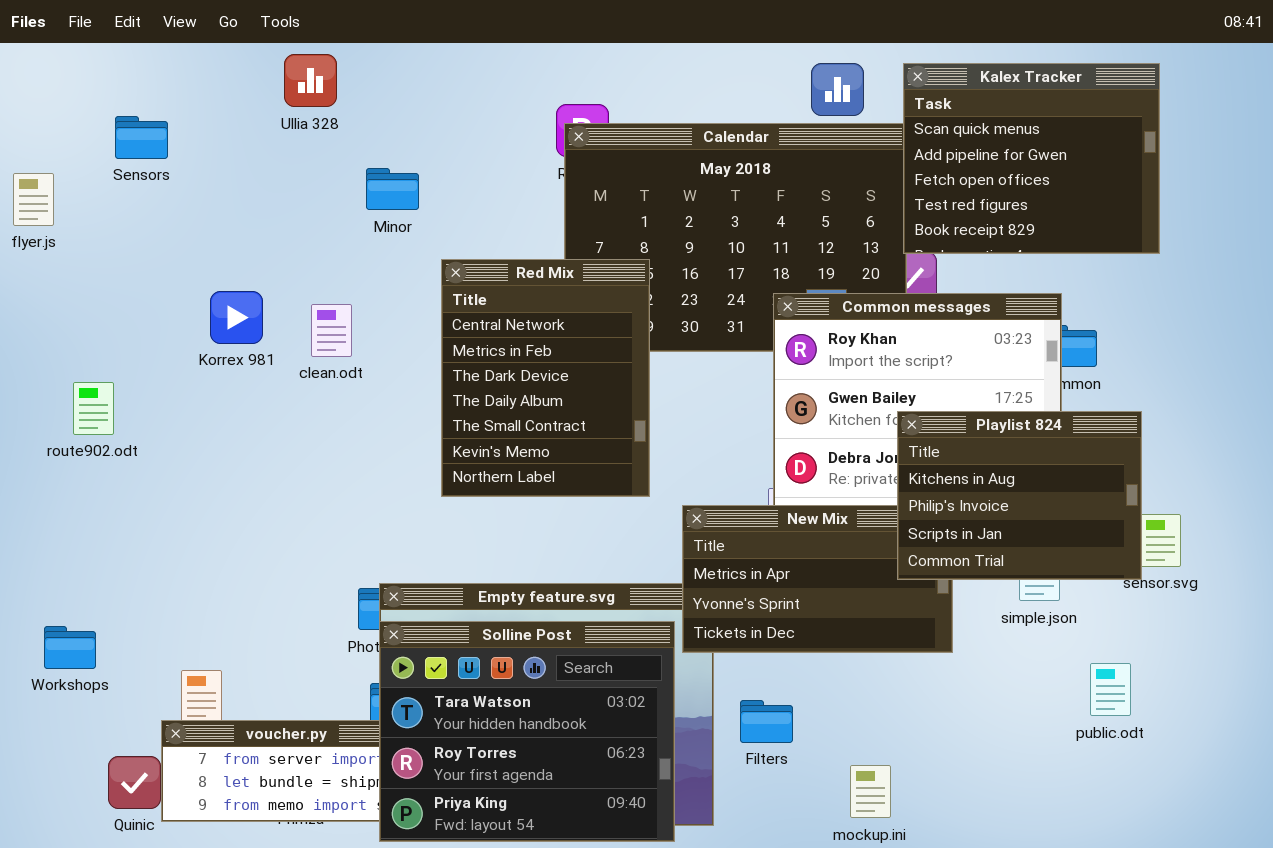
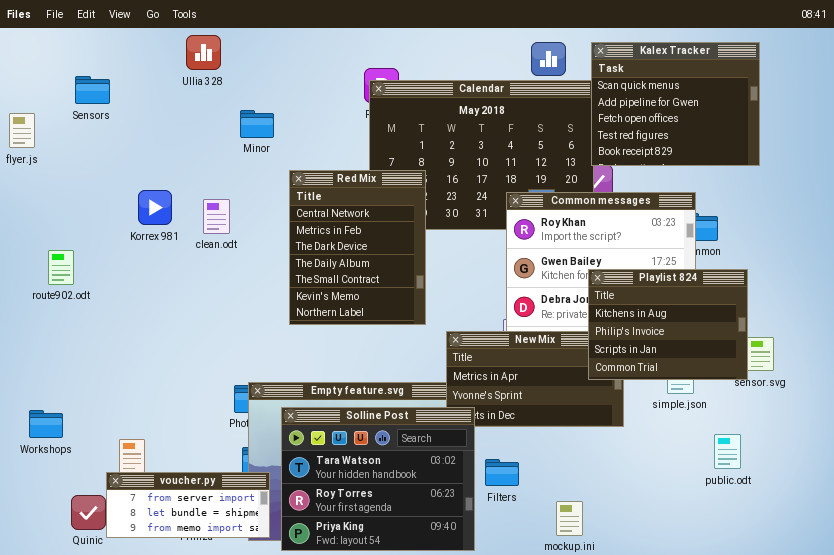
Solline Post: [379,621,675,842] -> [281,407,475,551], moved

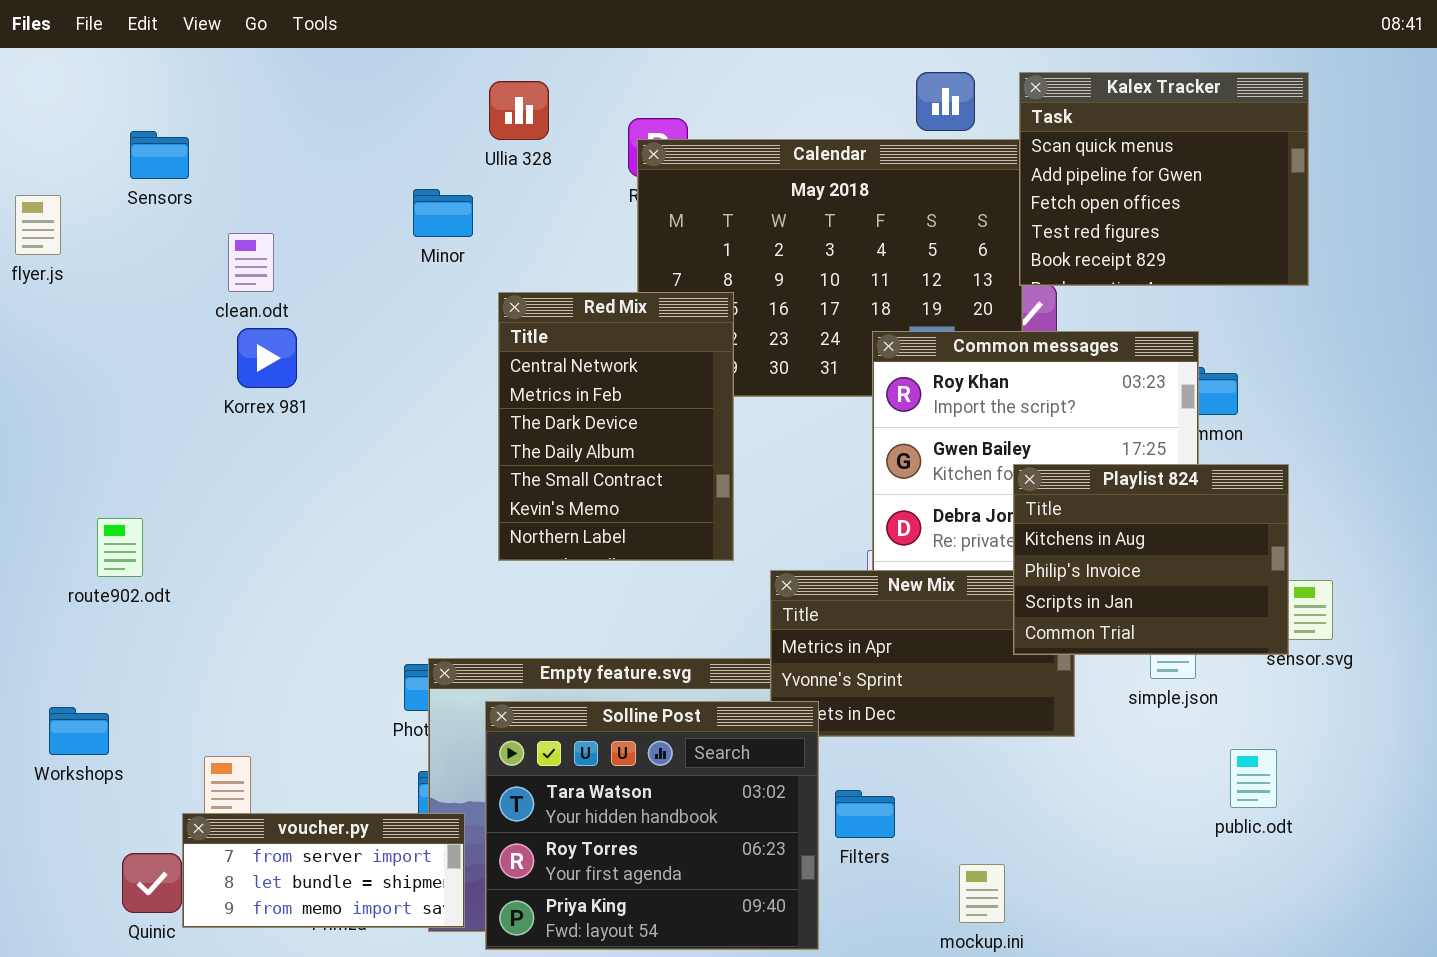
Ullia 328: [186,35,221,70] -> [489,81,549,140], moved
clean.odt: [203,199,230,234] -> [228,233,274,292], moved
route902.odt: [48,250,74,285] -> [97,518,143,577], moved

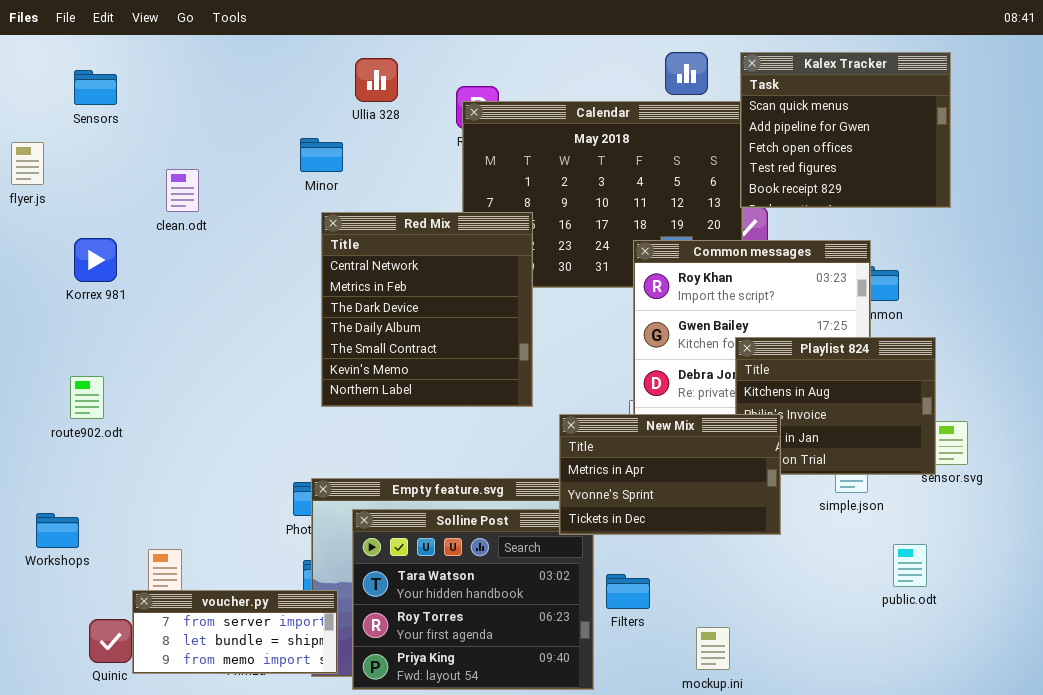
Sensors: [130,131,189,179] -> [74,70,117,105], moved
Red Mix: [498,292,734,561] -> [321,212,533,407], resized
Korrex 981: [237,328,297,388] -> [74,238,117,282], moved
New Mix: [770,570,1075,737] -> [559,414,781,535], raised

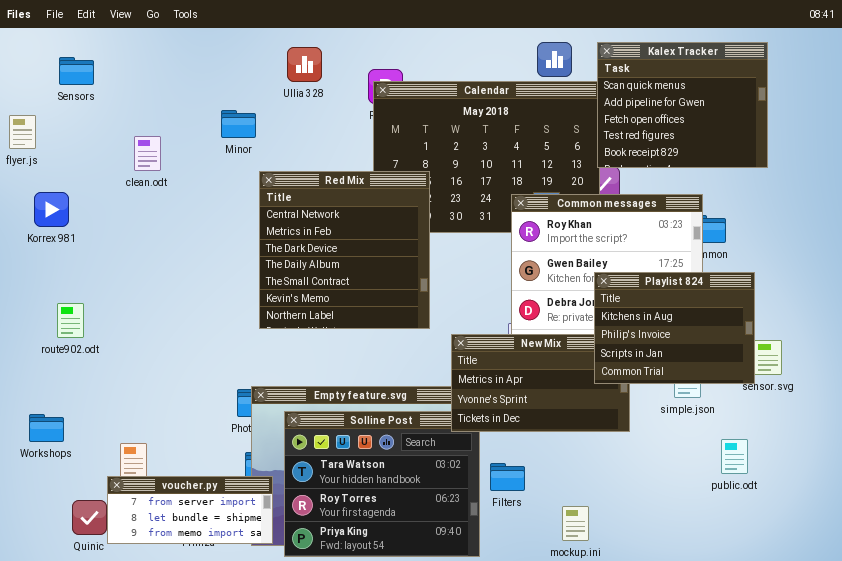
Minor: [300,138,343,172] -> [221,110,256,138], moved
Korrex 981: [74,238,117,282] -> [34,192,69,227], moved
Playlist 824: [735,337,936,475] -> [594,272,755,384], raised

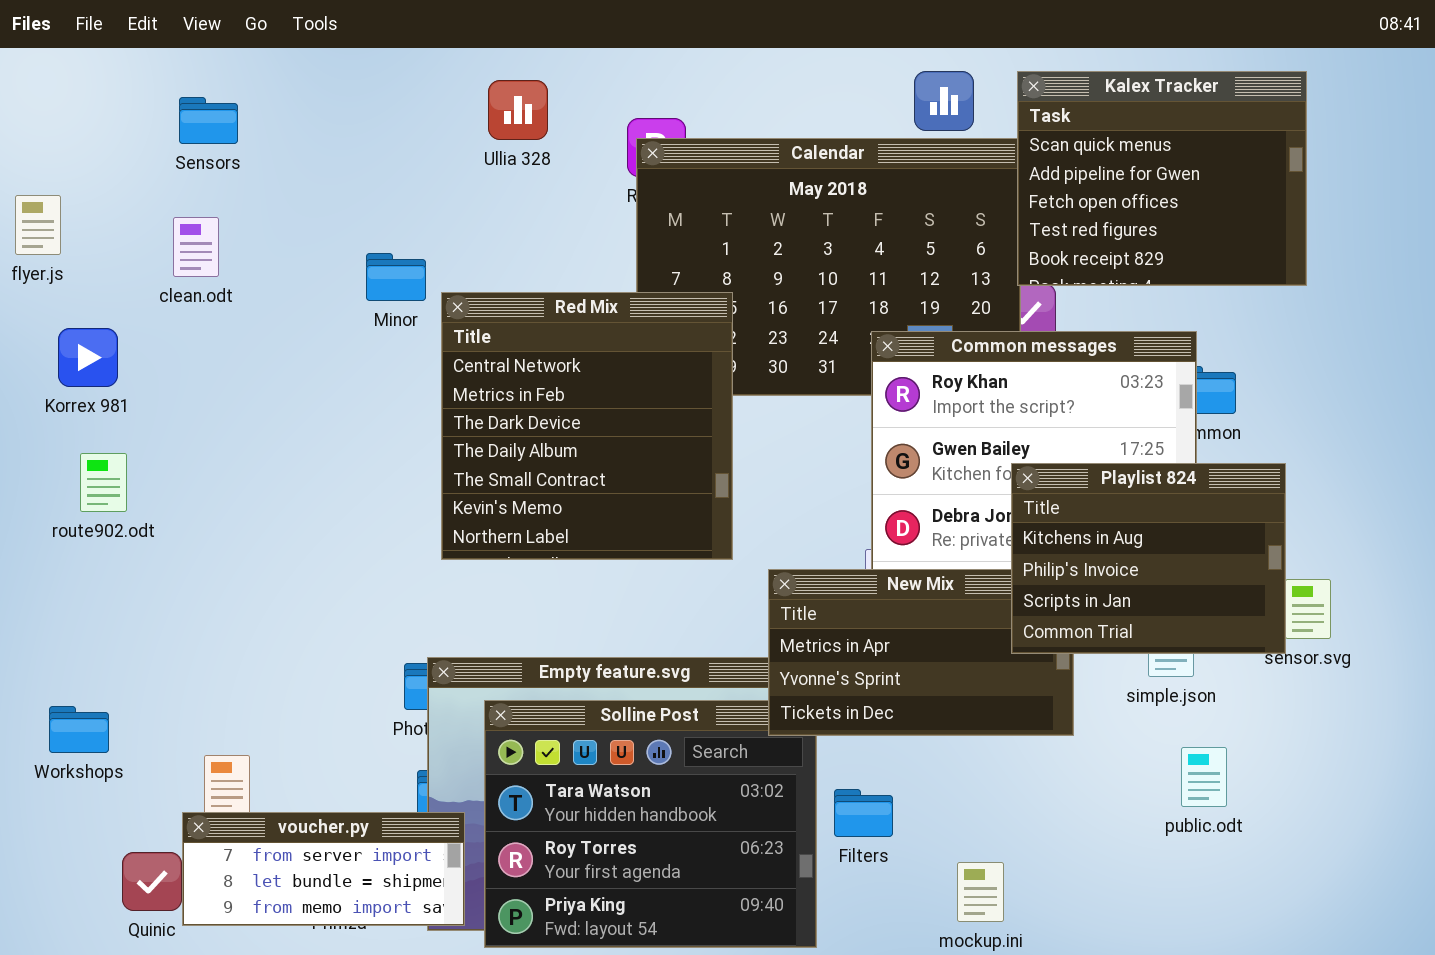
Sensors: [59,57,94,85] -> [179,97,238,144], moved
Minor: [221,110,256,138] -> [366,253,426,301], moved
clean.odt: [134,136,161,171] -> [173,217,219,277], moved
route902.odt: [57,303,84,338] -> [80,453,127,512], moved
public.odt: [721,439,748,474] -> [1181,747,1227,807], moved

